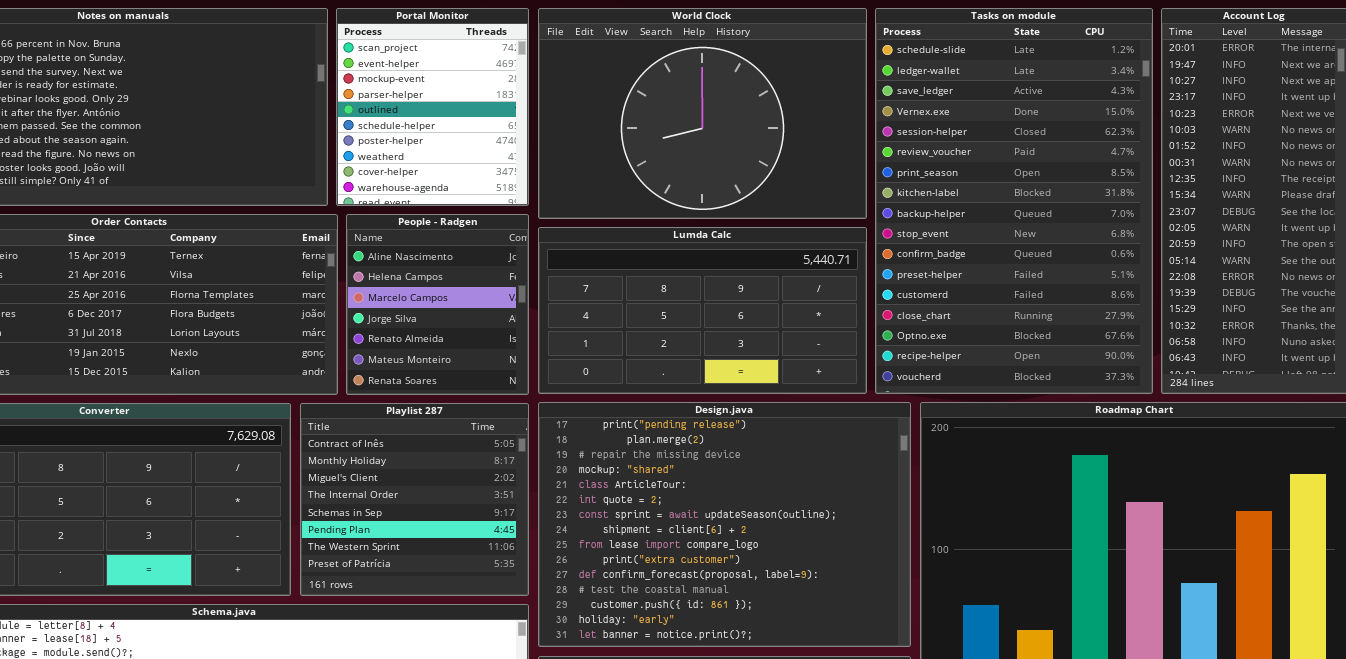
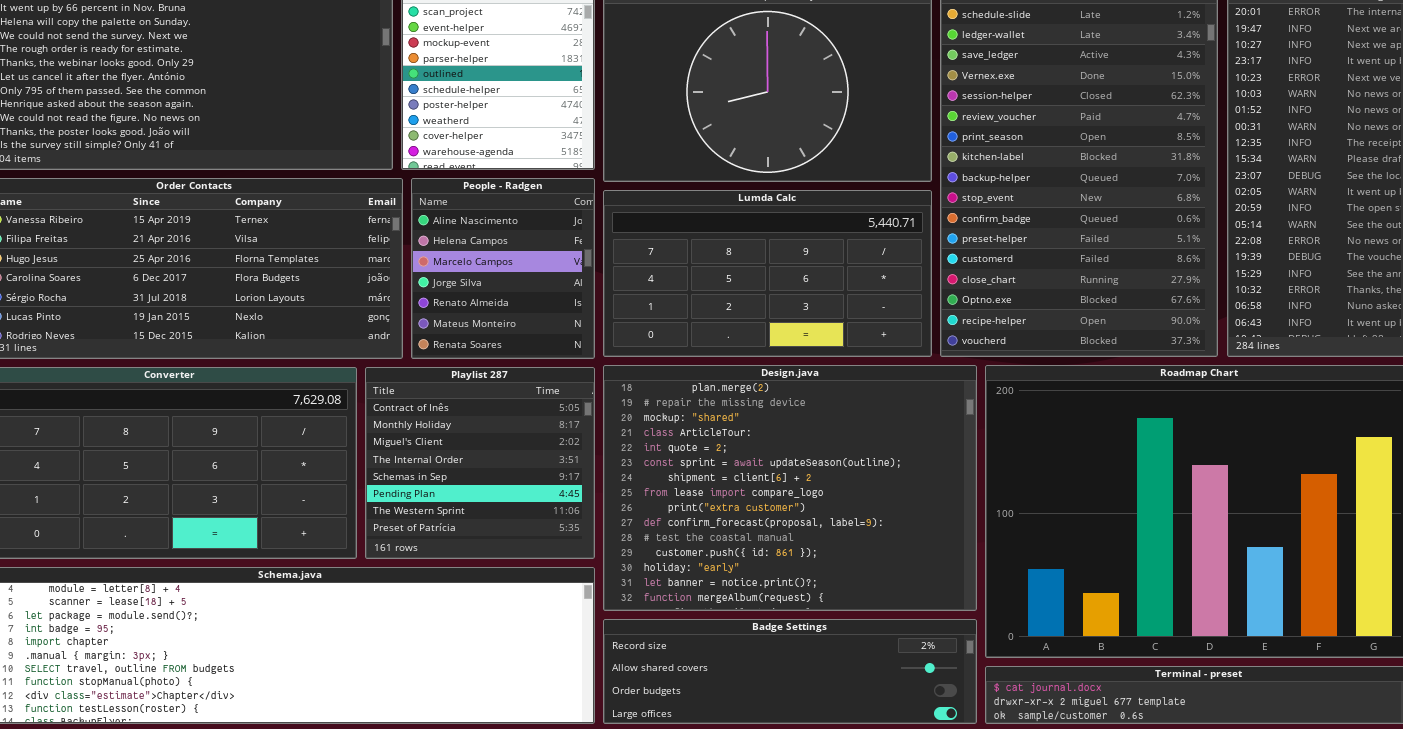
Design.java: [538,402,911,647] -> [603,365,977,611], scrolled down 1 row

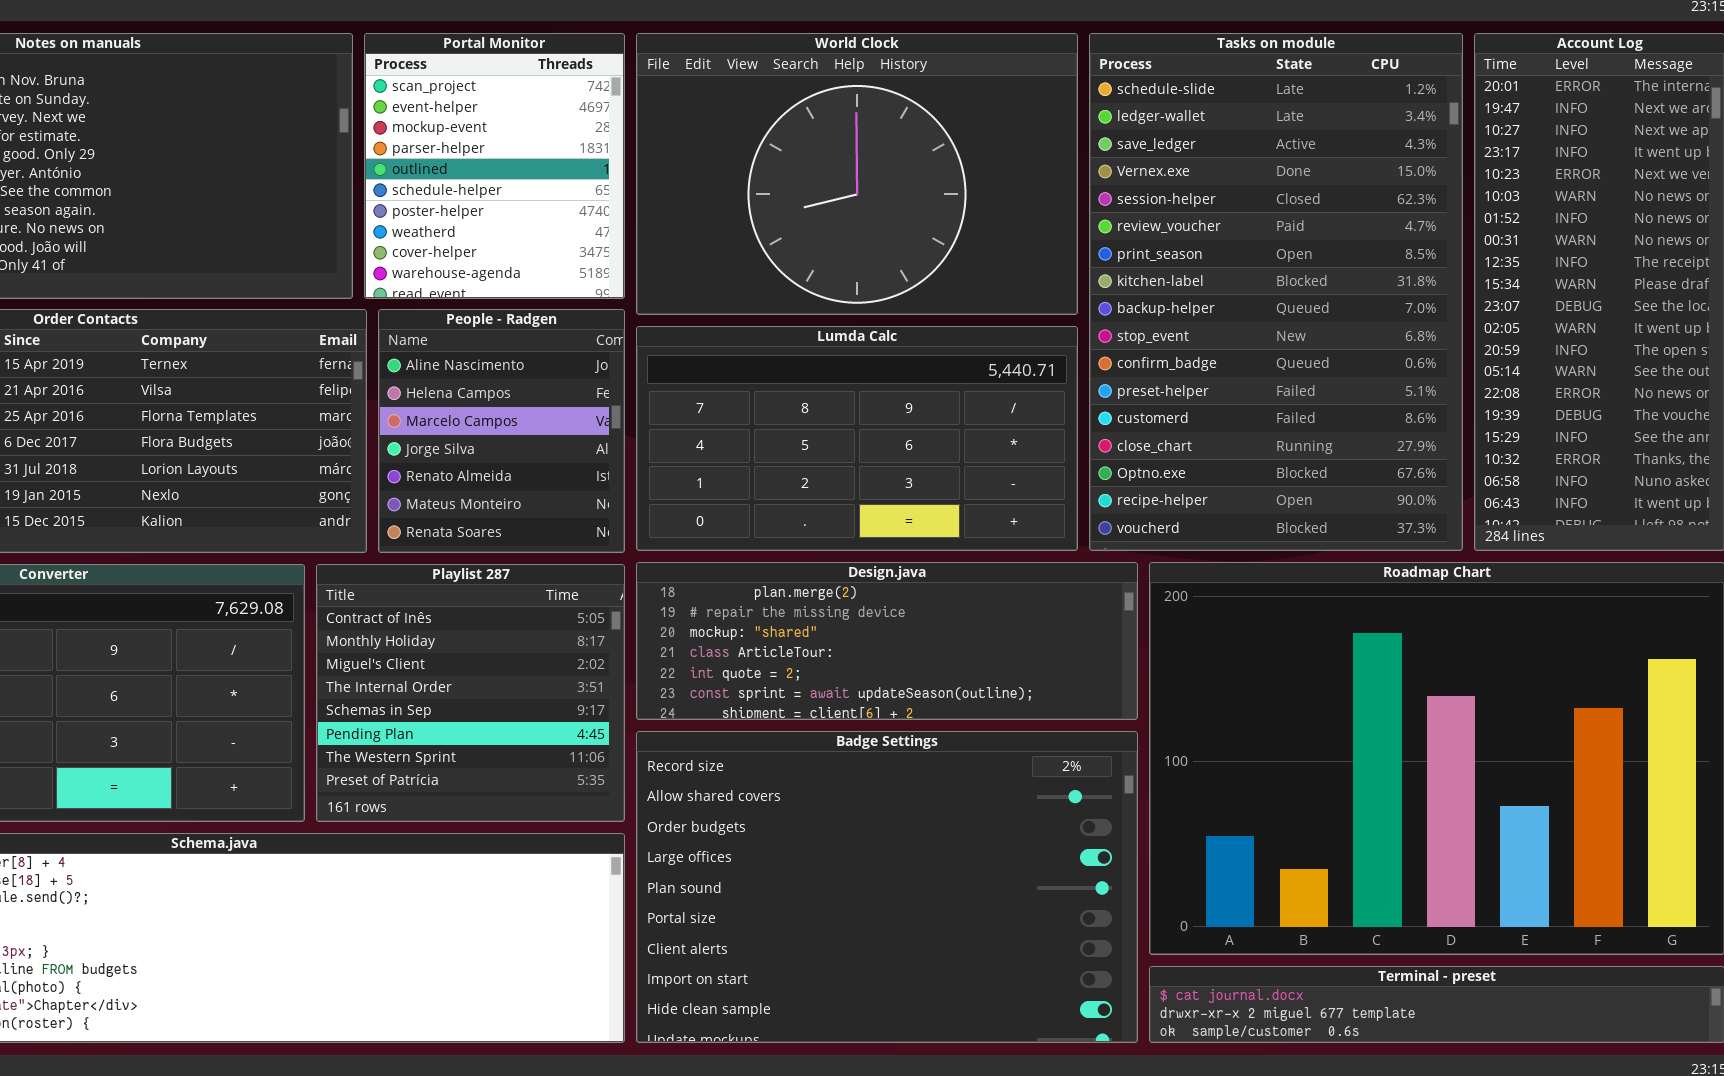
Design.java: [603,365,977,611] -> [636,562,1138,720], resized
Badge Settings: [603,619,977,724] -> [636,731,1138,1043], resized

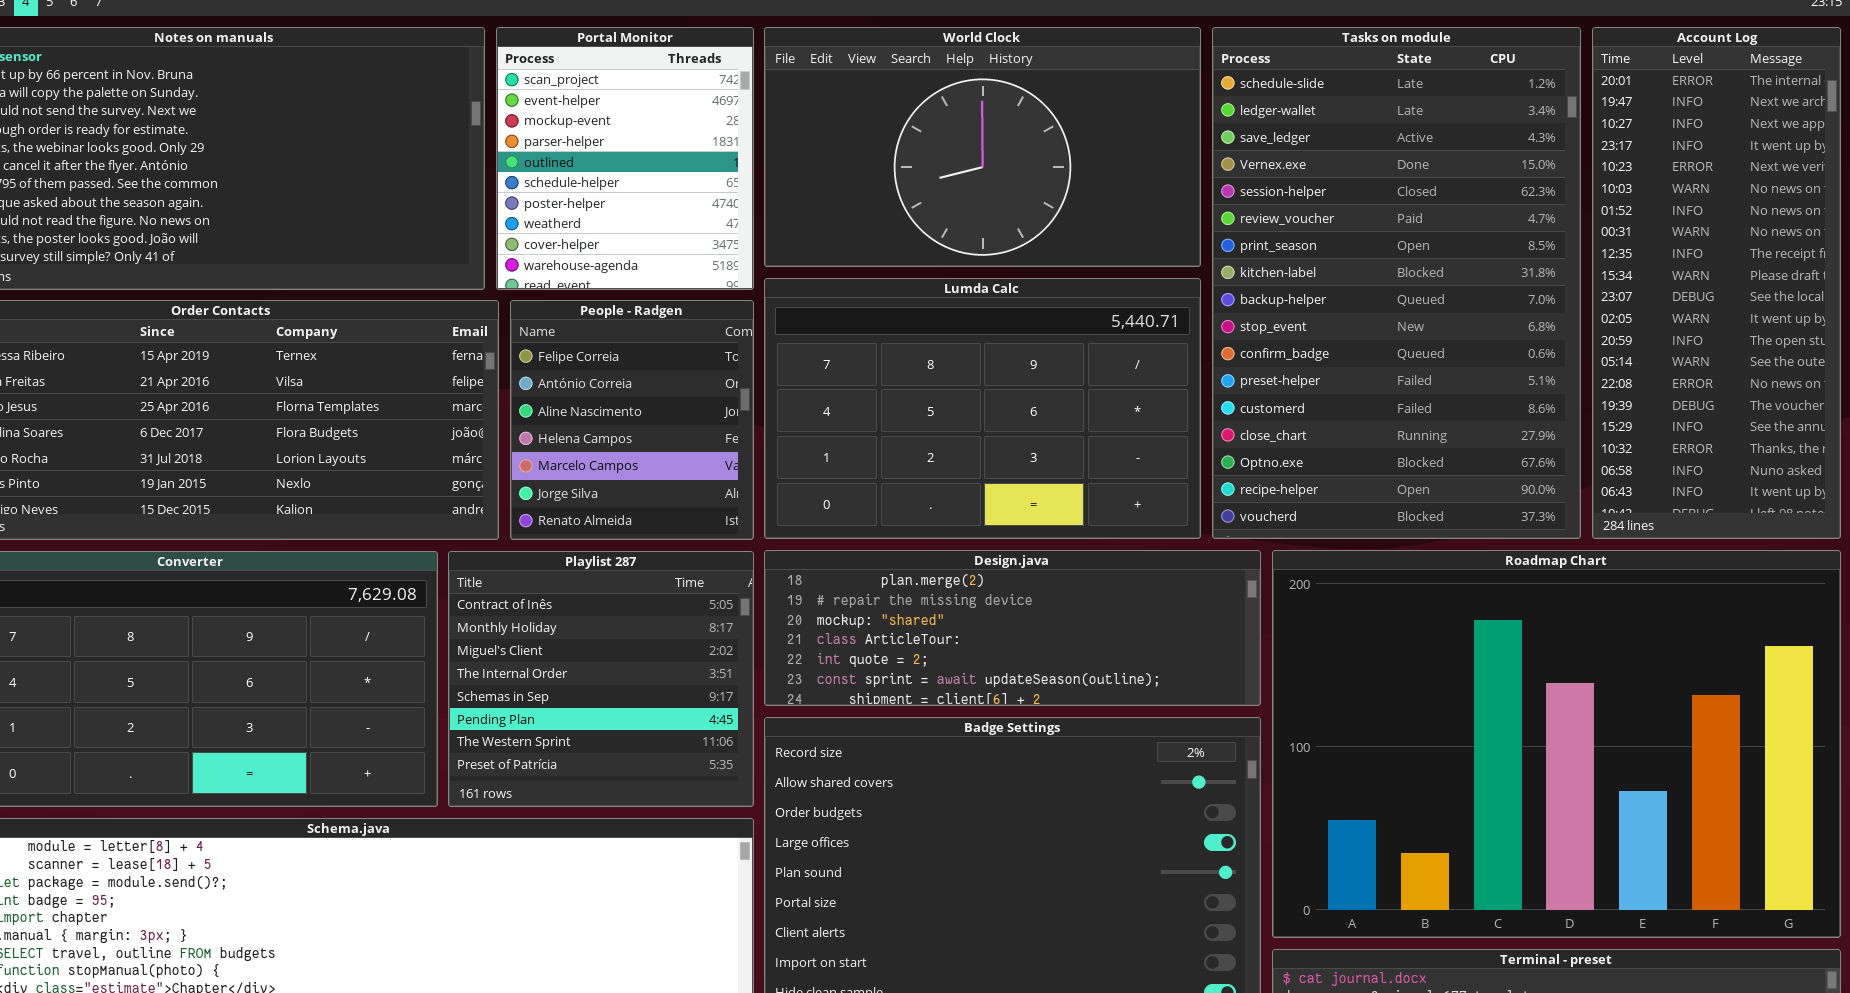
World Clock: [636,33,1078,315] -> [764,27,1201,267], resized
People - Radgen: [378,309,625,553] -> [510,300,754,540], scrolled up 2 rows
Lumda Calc: [636,326,1078,551] -> [764,278,1201,539], resized

